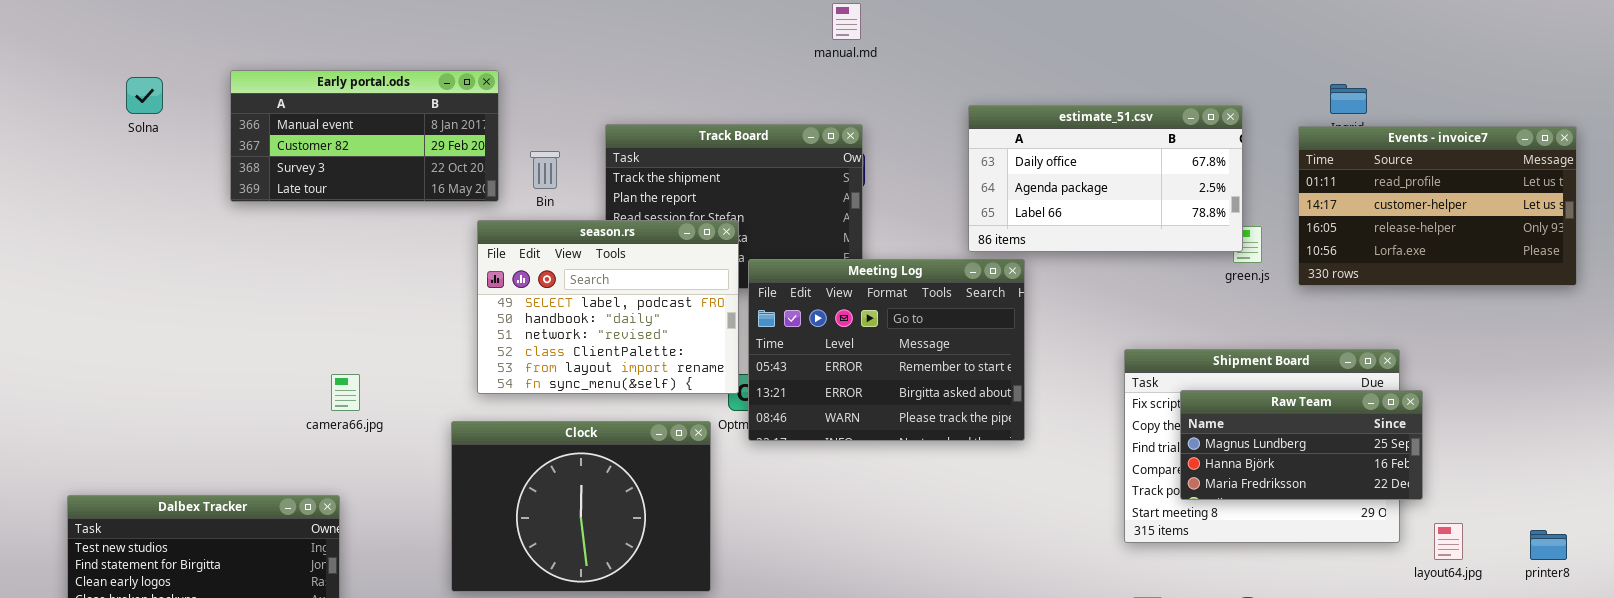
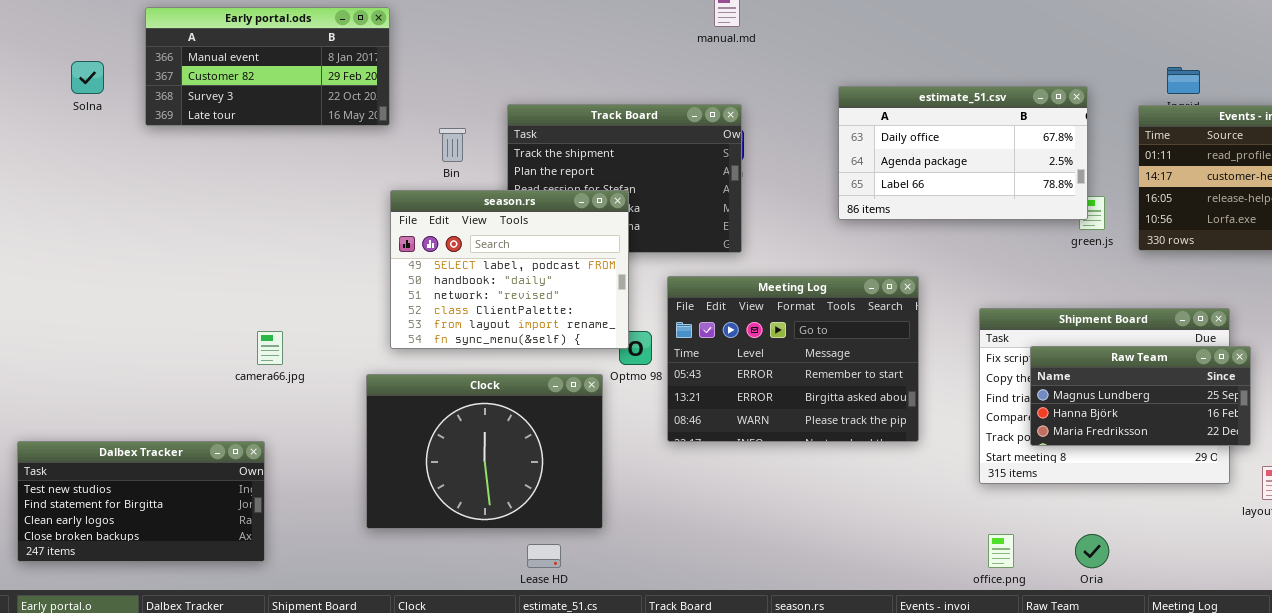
Early portal.ods: [230,70,499,202] -> [145,7,390,126], moved
Meeting Log: [748,259,1025,441] -> [667,276,919,442], moved

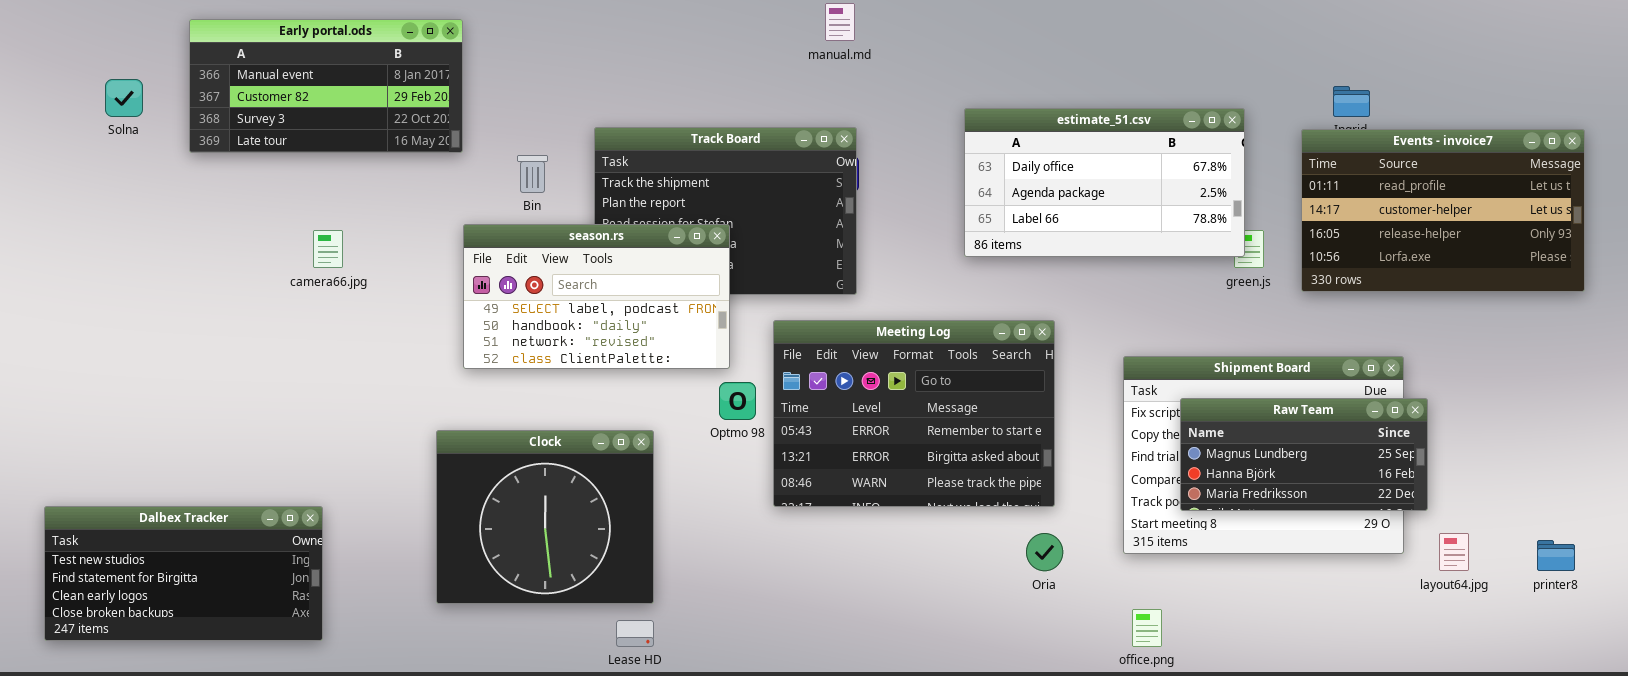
season.rs: [390,190,629,349] -> [463,224,730,369], resized
camera66.jpg: [257,331,283,365] -> [313,230,343,268], moved
Clock: [366,374,603,529] -> [436,430,654,604], resized
Oria: [1075,534,1109,568] -> [1026,533,1063,571], moved

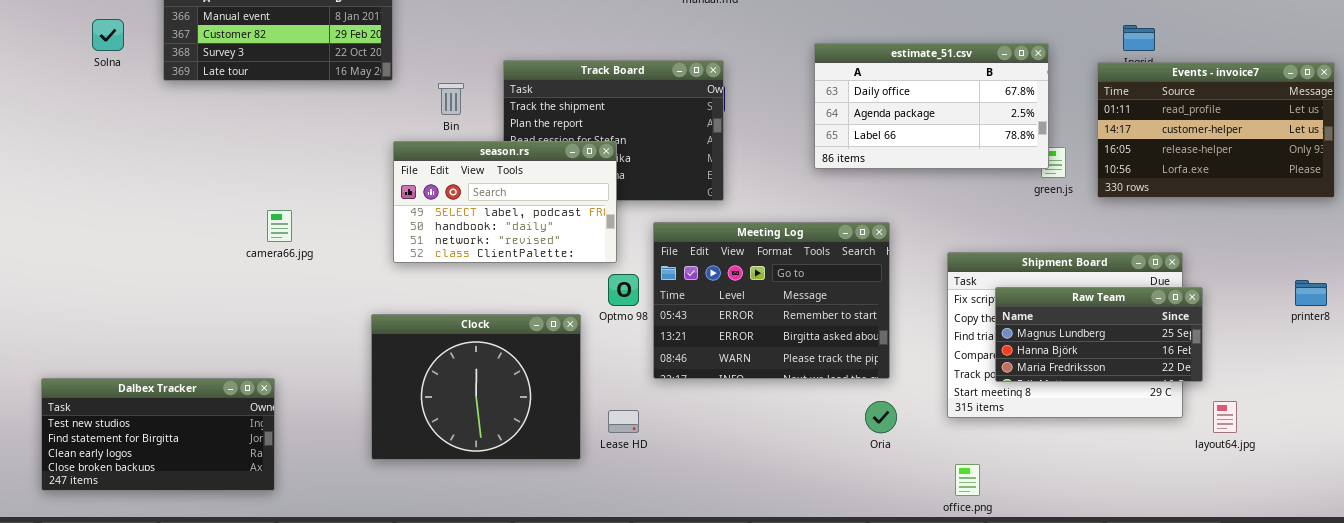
camera66.jpg: [313,230,343,268] -> [267,210,292,242], moved
Clock: [436,430,654,604] -> [371,314,581,460], resized
printer8: [1537,540,1575,571] -> [1295,280,1327,306], moved
Lease HD: [616,620,654,647] -> [608,410,639,433], moved

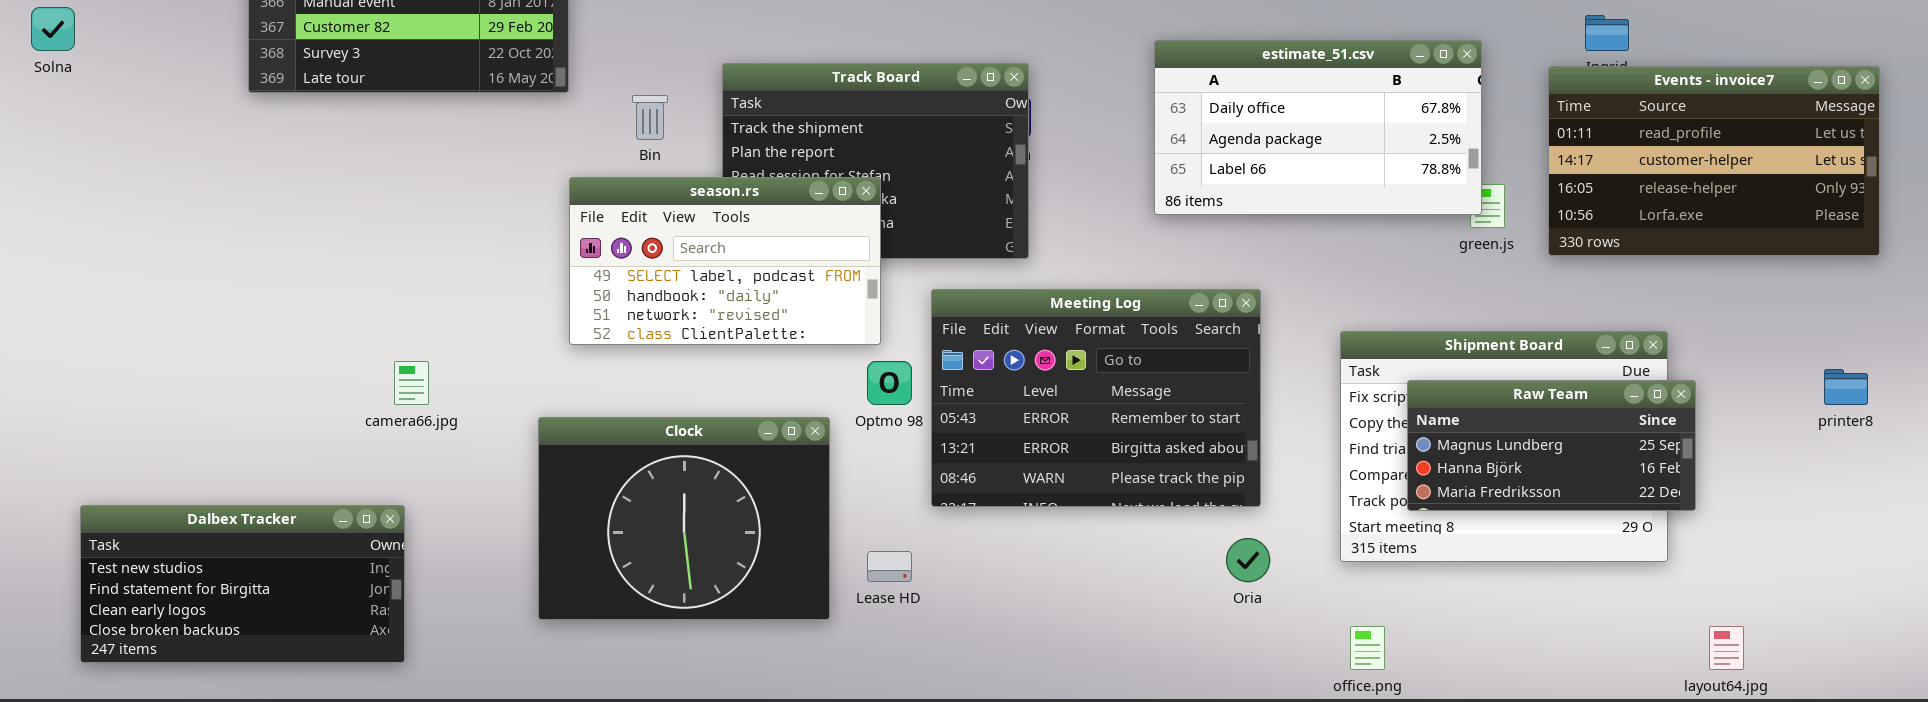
Solna: [92,19,124,51] -> [31,7,75,51], moved
camera66.jpg: [267,210,292,242] -> [394,361,429,405], moved
layout64.jpg: [1213,401,1237,433] -> [1709,626,1744,670], moved

